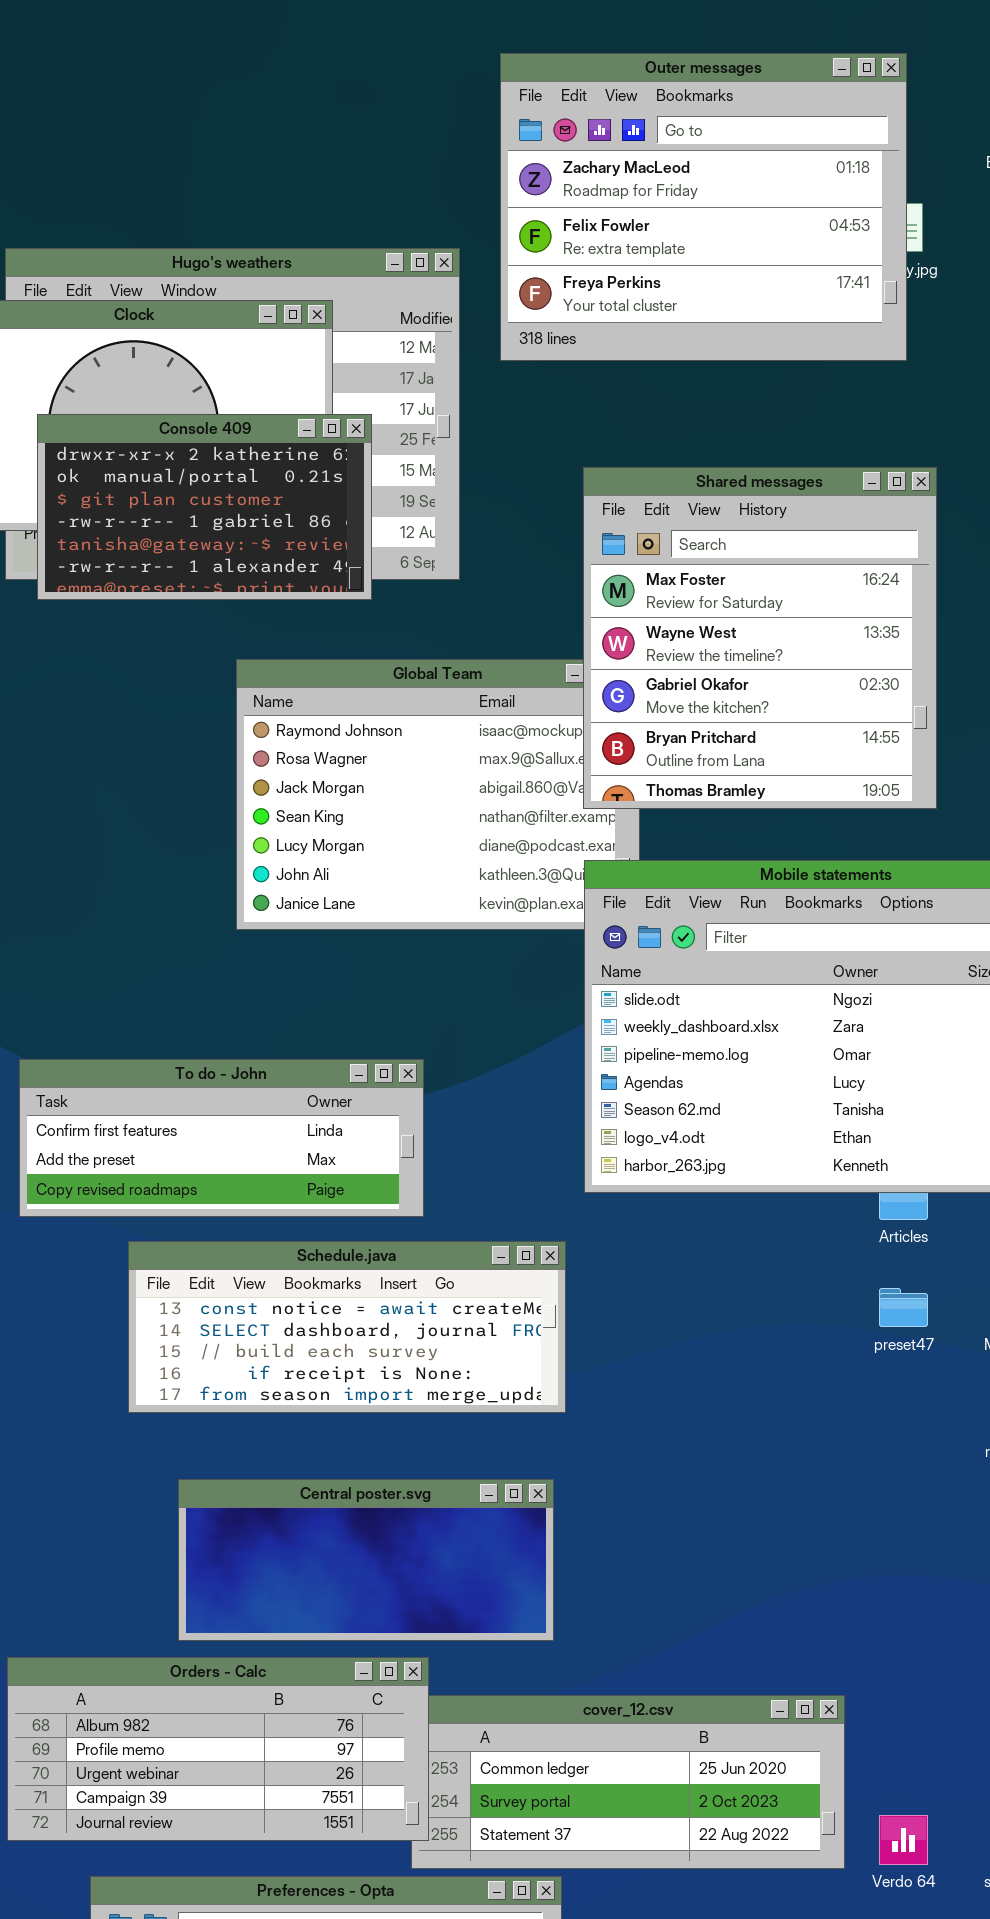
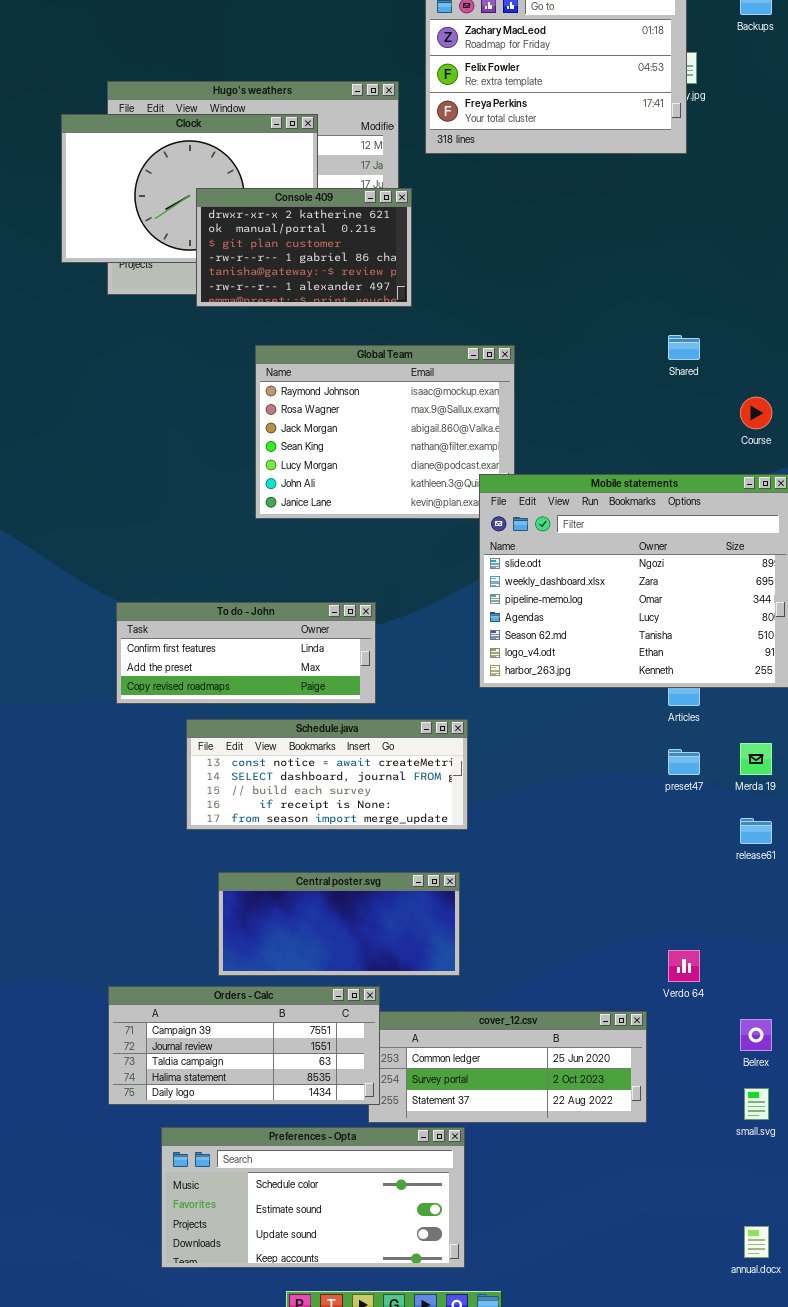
Console 409: [37,414,372,600] -> [196,188,412,307], moved
Shared messages: [583,467,937,809] -> none, closed
Orders - Calc: [7,1657,429,1841] -> [108,986,380,1105], scrolled down 3 rows
Verdo 64: [879,1815,928,1865] -> [668,950,700,982], moved

